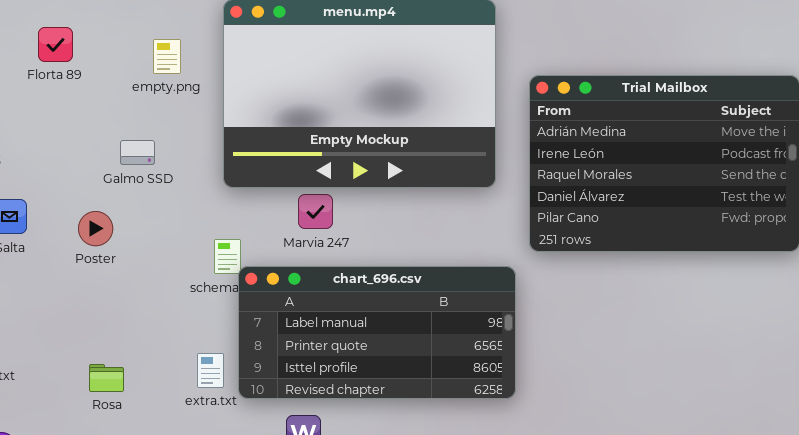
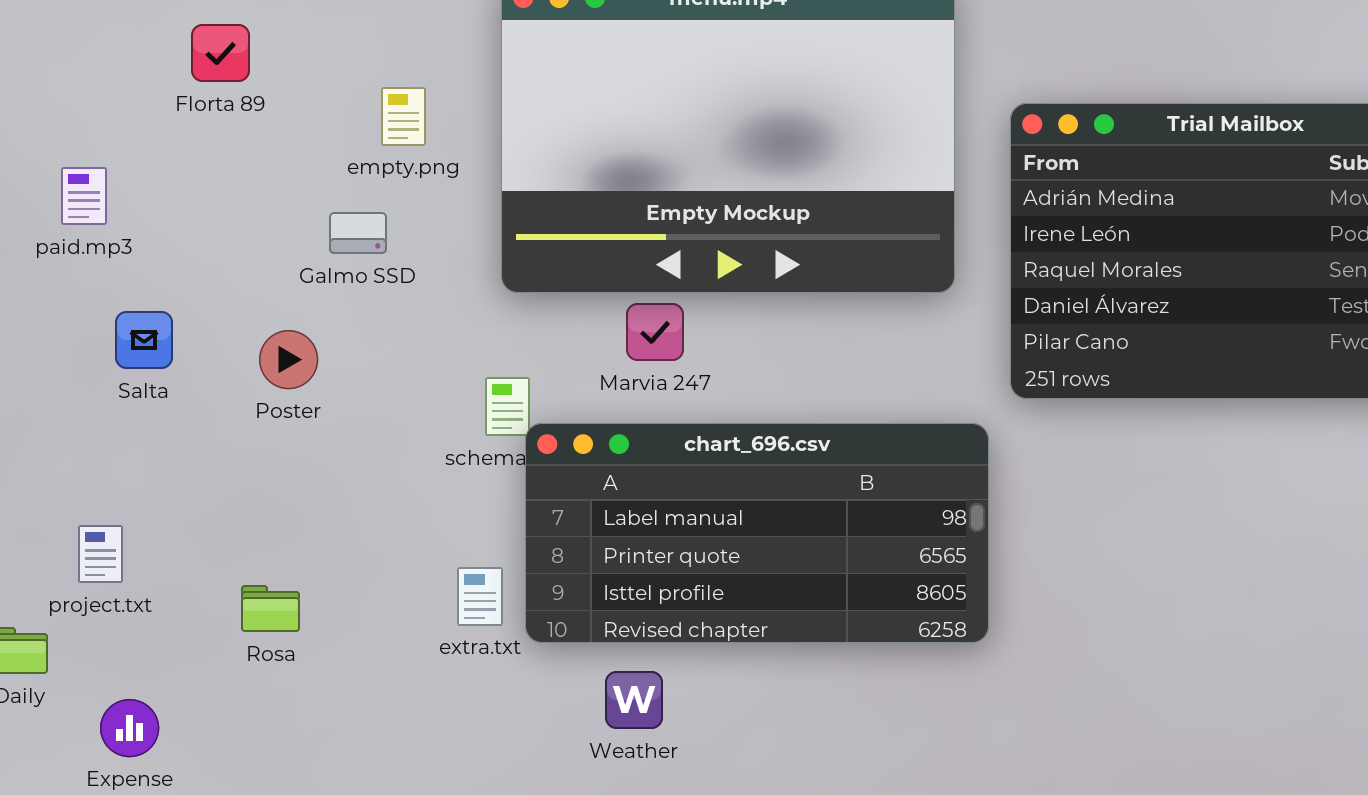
empty.png: [153,39,181,74] -> [381,87,426,146], moved
Rosa: [89,364,124,392] -> [241,585,300,632], moved

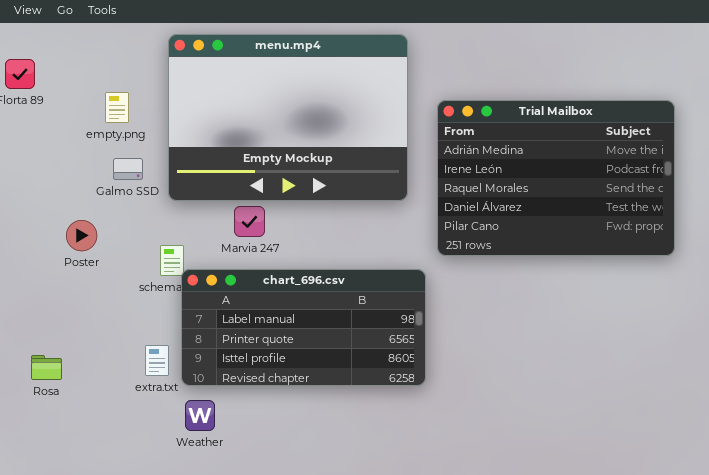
Galmo SSD: [329,212,387,254] -> [113,158,143,180], moved
Poster: [259,330,318,389] -> [66,220,97,251], moved
Weather: [605,671,663,729] -> [185,400,215,431], moved

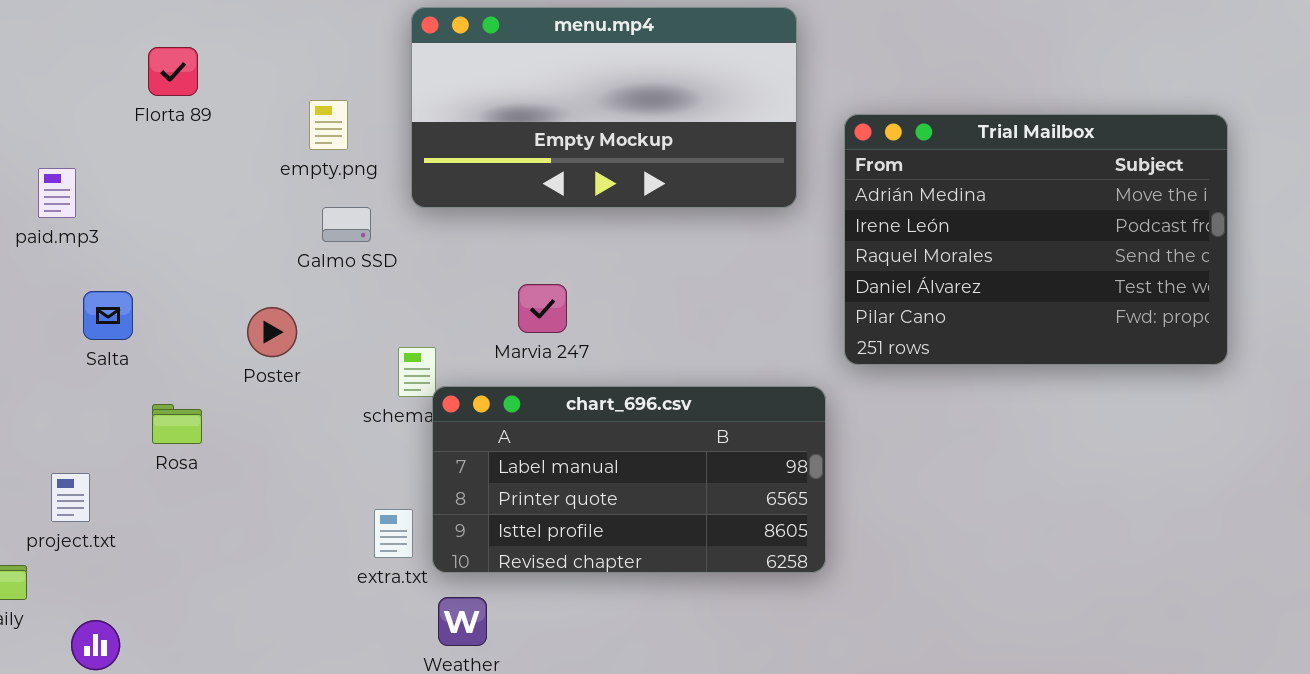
menu.mp4: [168,34,408,201] -> [411,7,797,208], resized
Rosa: [31,355,62,380] -> [152,404,202,444], moved

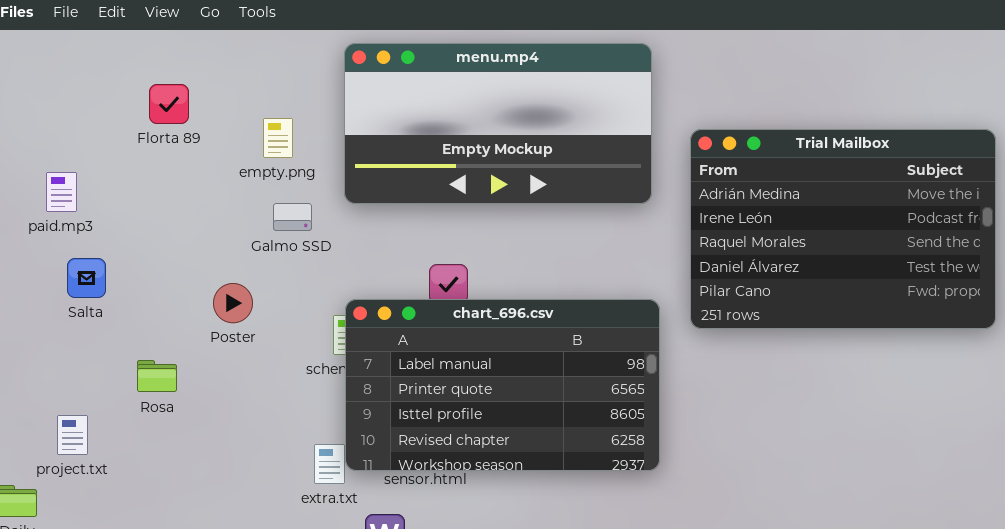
Florta 89: [148,47,198,96] -> [149,84,189,124], moved
Salta: [83,291,133,340] -> [67,258,106,298], moved
chart_696.csv: [432,386,826,573] -> [345,299,660,471], moved, resized

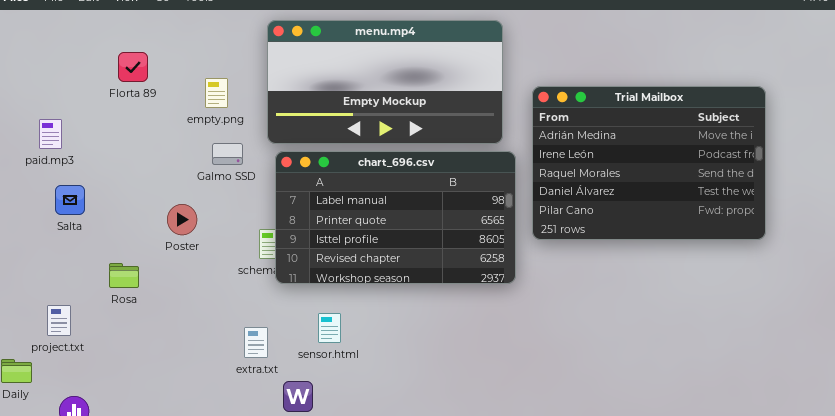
chart_696.csv: [345,299,660,471] -> [275,151,516,284], moved

